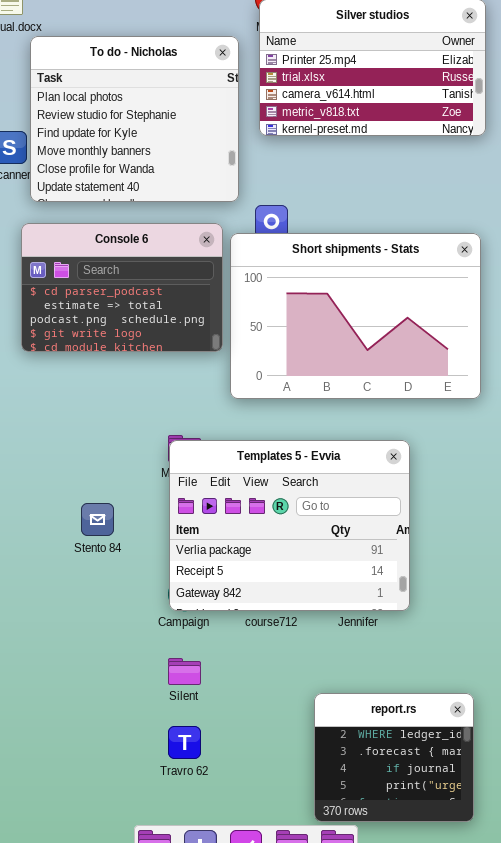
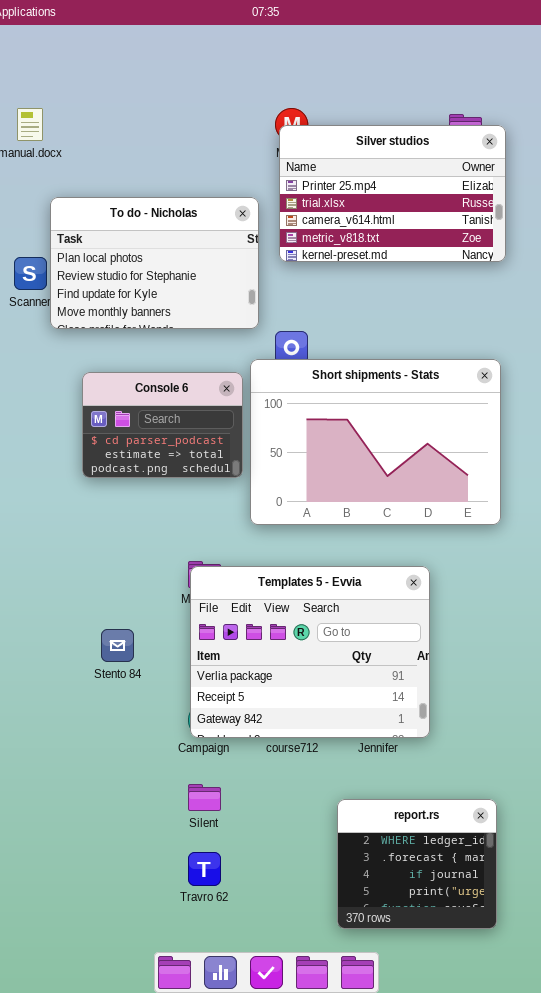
To do - Nicholas: [30,36,239,202] -> [50,197,259,329], resized
Console 6: [21,223,223,352] -> [82,372,243,478], resized
report.rs: [314,693,474,822] -> [337,799,497,929], moved

